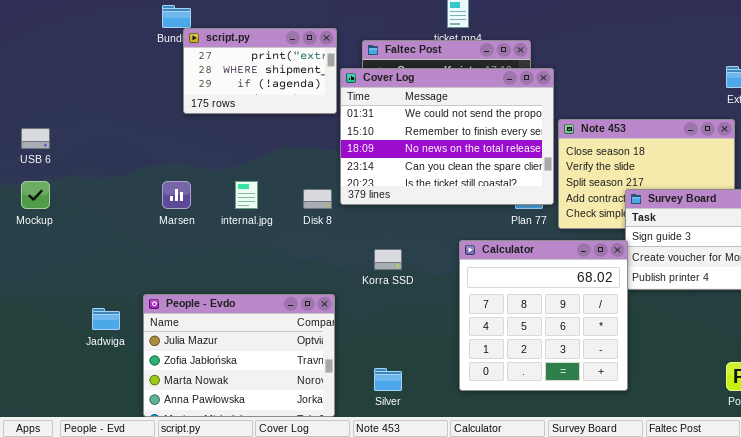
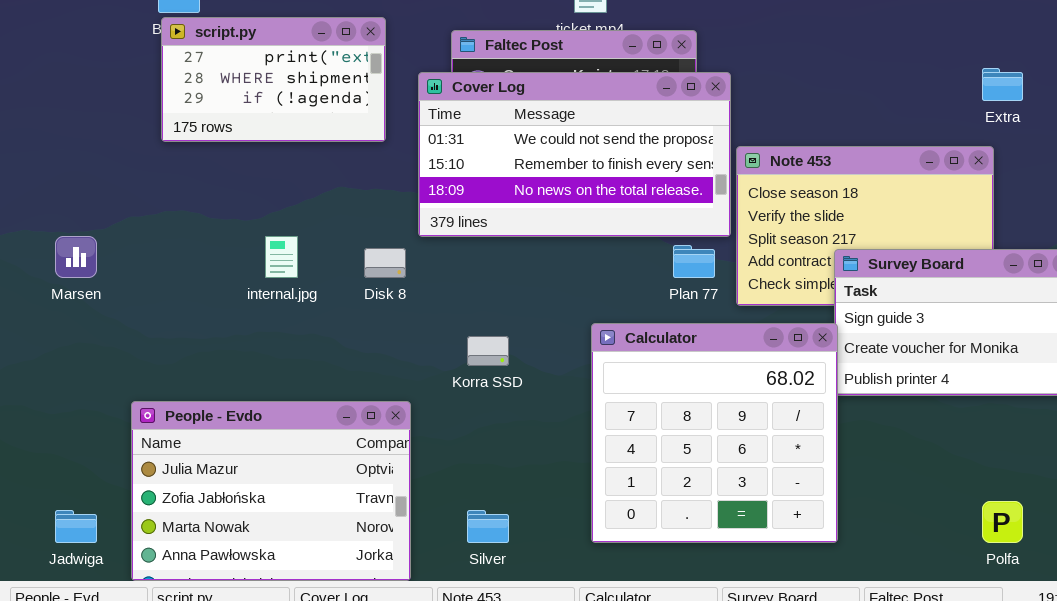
script.py: [183,28,337,114] -> [161,17,386,142], moved
Cover Log: [340,68,554,205] -> [418,72,731,237], resized
Marsen: [162,181,191,209] -> [55,236,97,278], moved
Jadwiga: [92,308,120,330] -> [55,510,97,543], moved

